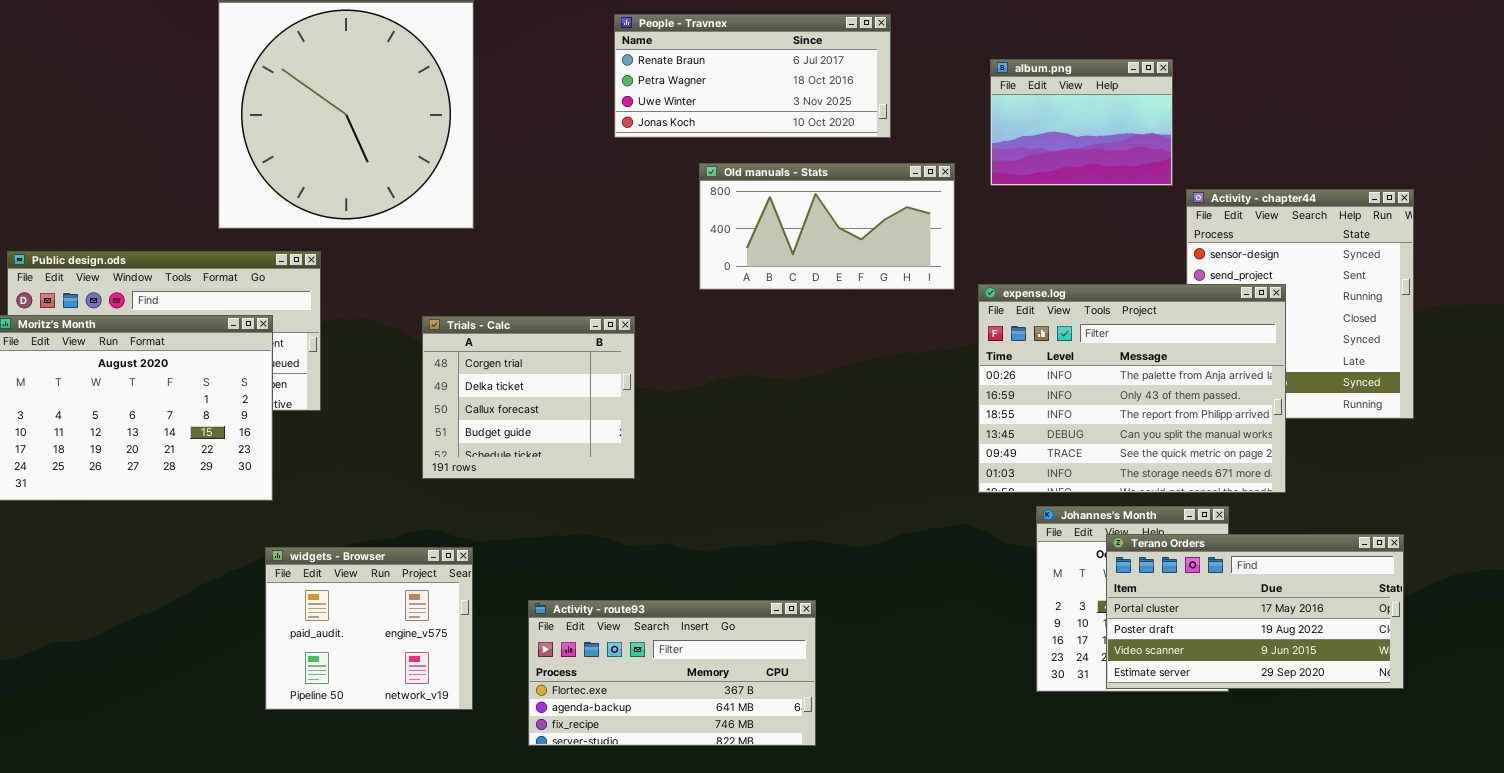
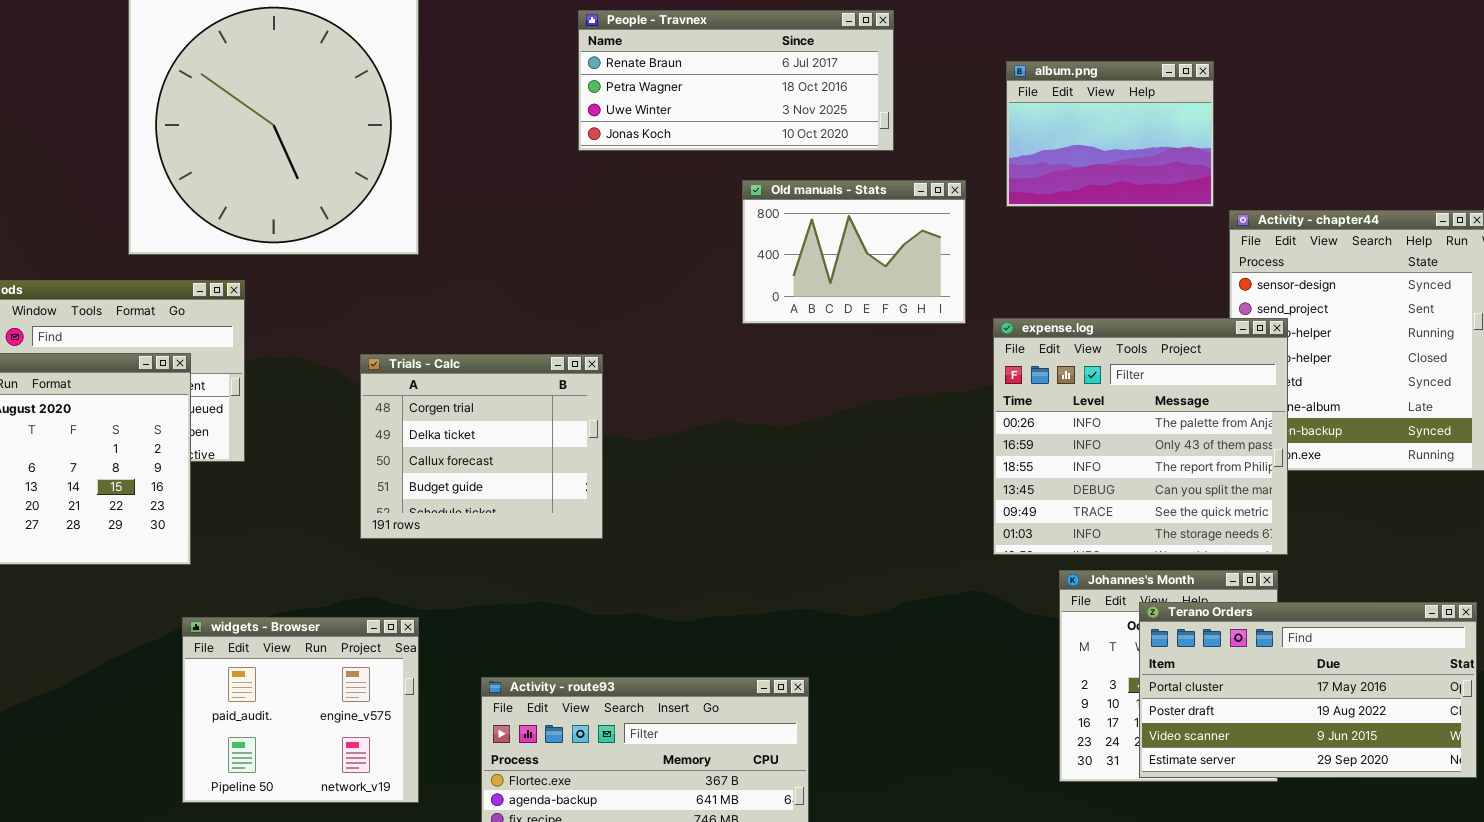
Old manuals - Stats: [699,163,955,290] -> [742,180,966,324], resized
expense.log: [978,284,1286,493] -> [993,318,1288,555], resized

